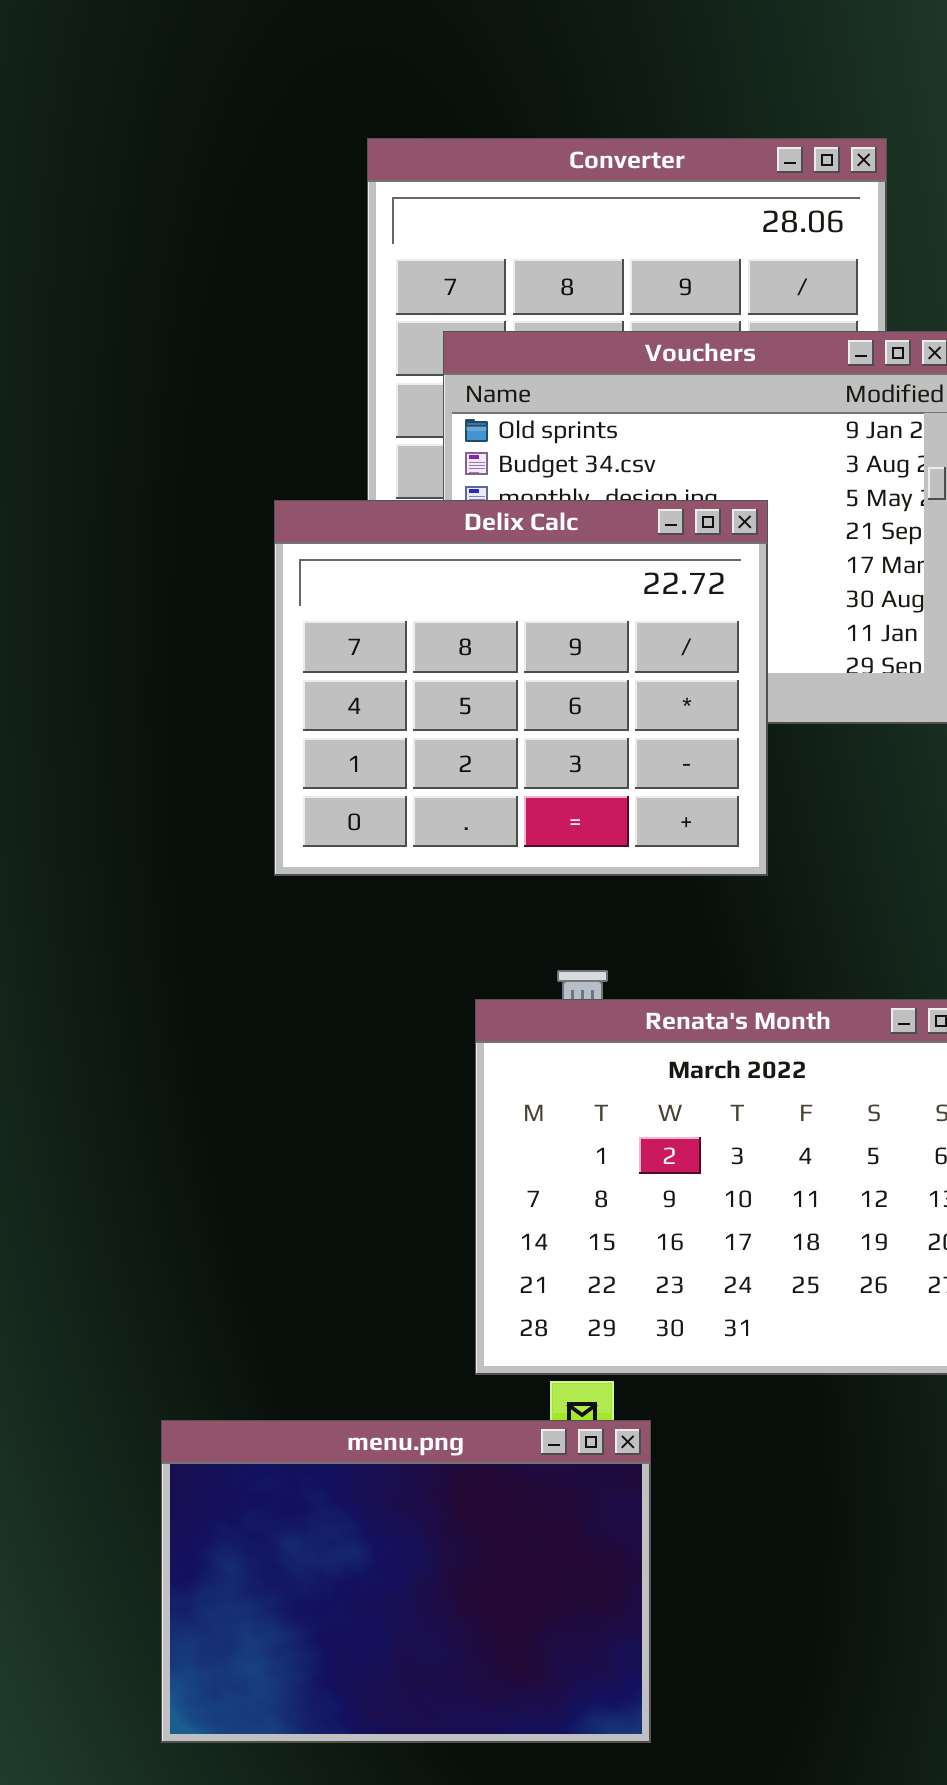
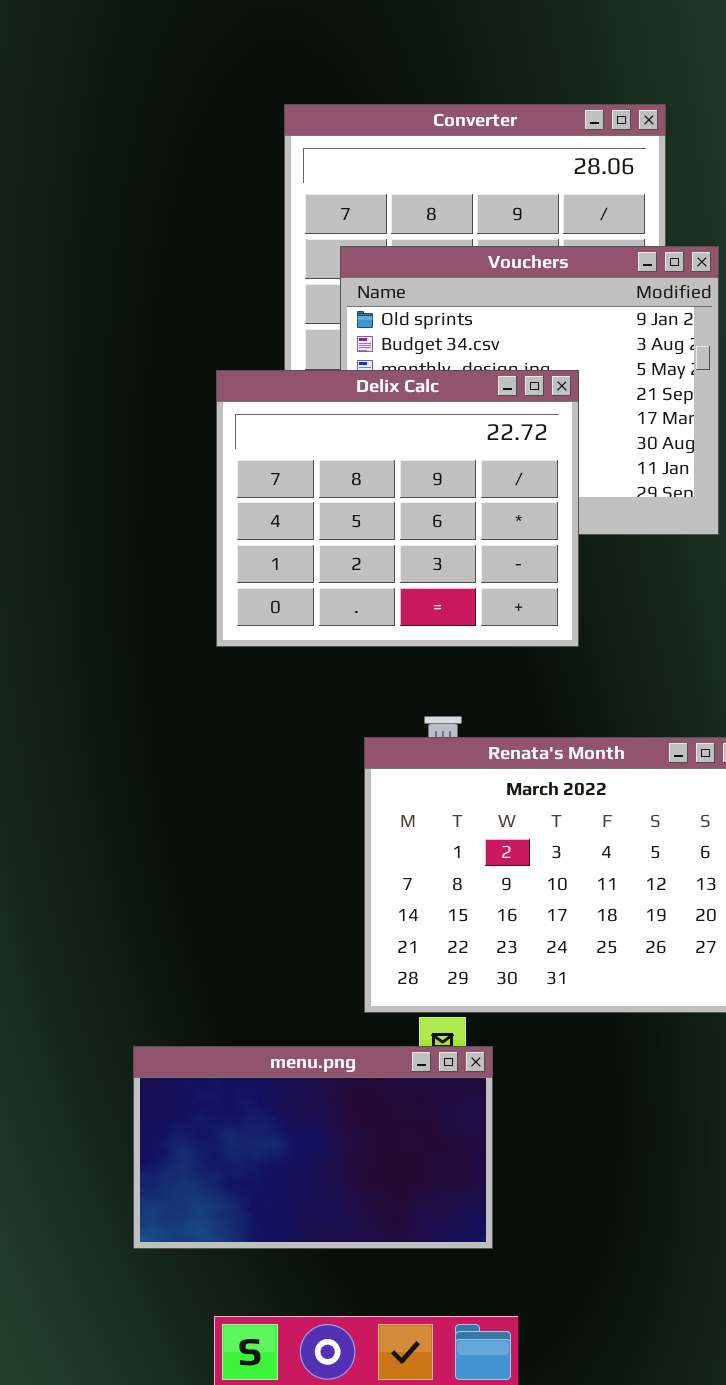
menu.png: [161,1420,651,1743] -> [133,1046,493,1249], resized

